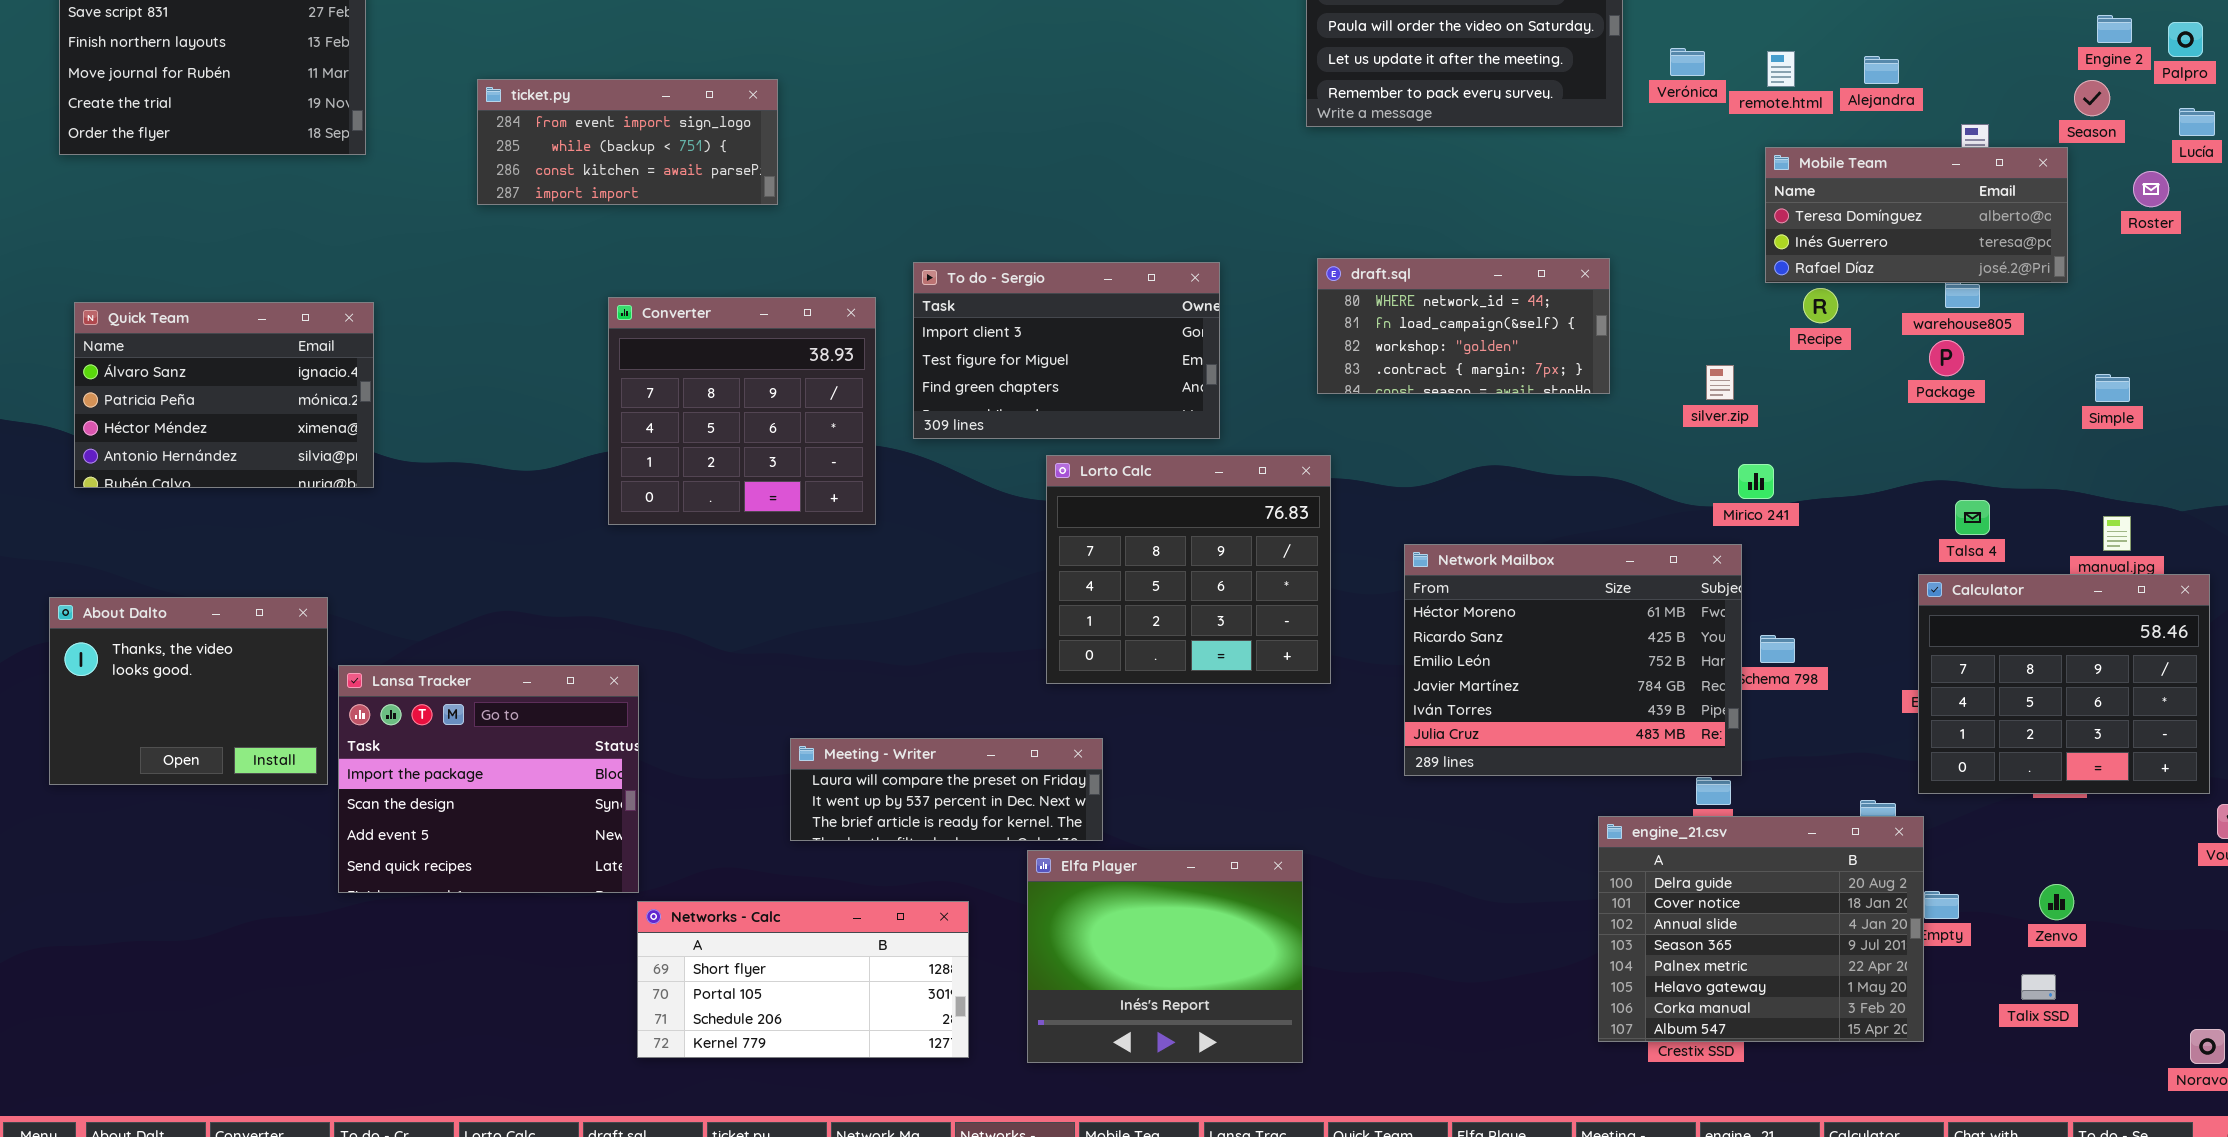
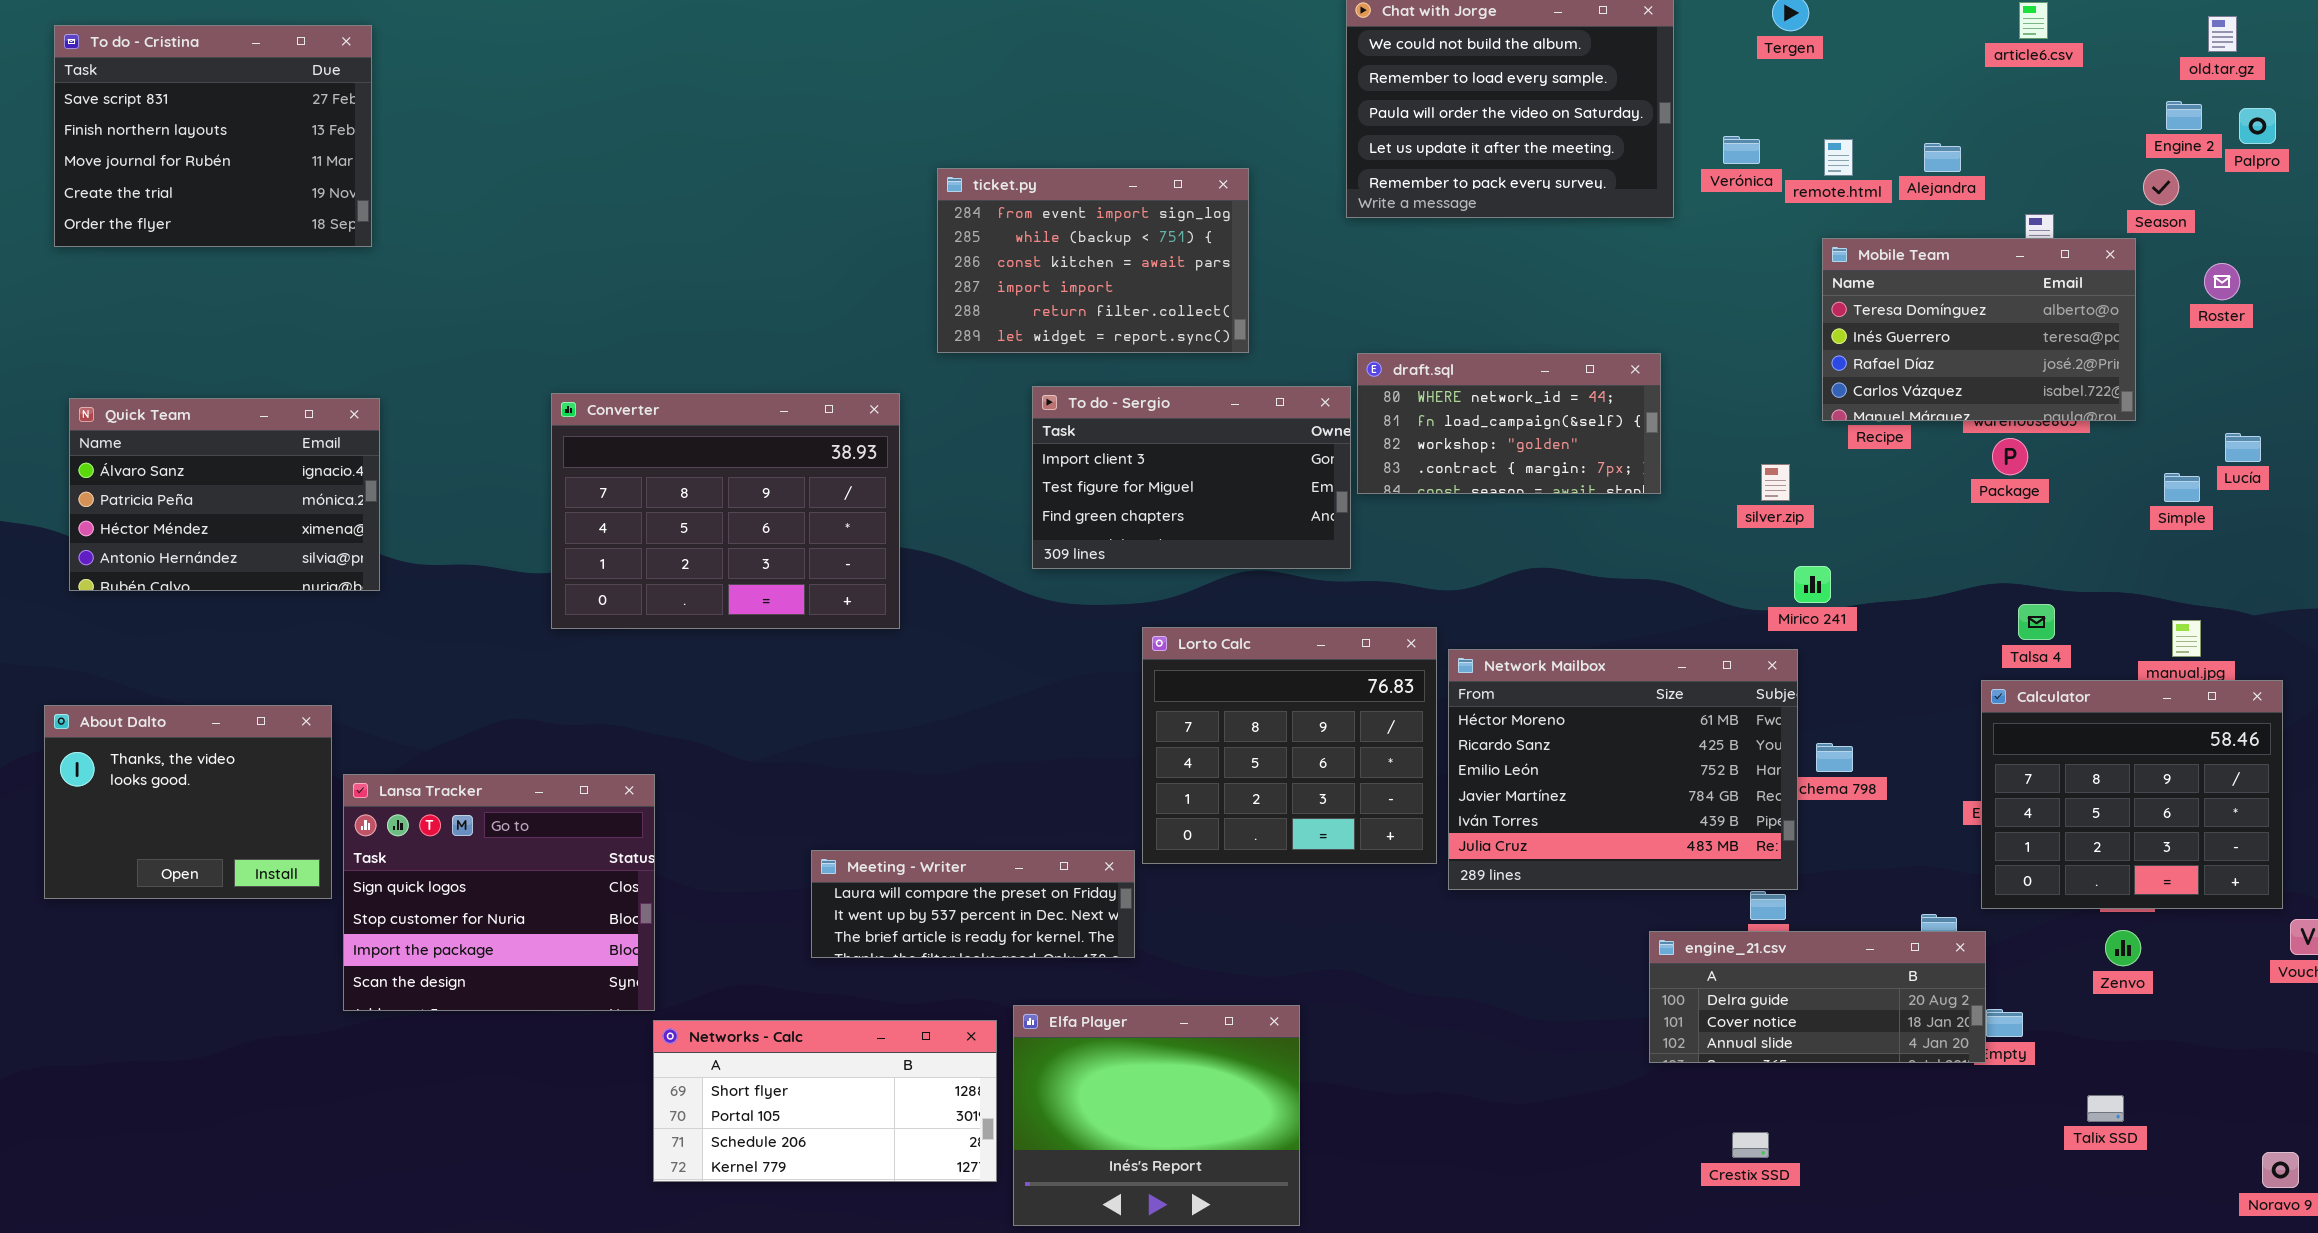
ticket.py: [477,79,778,205] -> [937,168,1249,353], moved, resized
Lucía: [2179,108,2215,136] -> [2225,433,2261,462], moved
Mobile Team: [1765,147,2068,283] -> [1822,238,2136,421], resized
To do - Sergio: [913,262,1220,439] -> [1032,386,1351,569], moved
Converter: [608,297,876,525] -> [551,393,900,629], resized
Lorto Calc: [1046,455,1331,684] -> [1142,627,1437,864], moved
Lansa Tracker: [338,665,639,893] -> [343,774,655,1011], scrolled up 2 rows
engine_21.csv: [1598,816,1924,1042] -> [1649,931,1986,1063], resized
Elfa Player: [1027,850,1303,1063] -> [1013,1005,1300,1226], moved
Zenvo: [2039,884,2074,920] -> [2105,930,2141,966], moved

